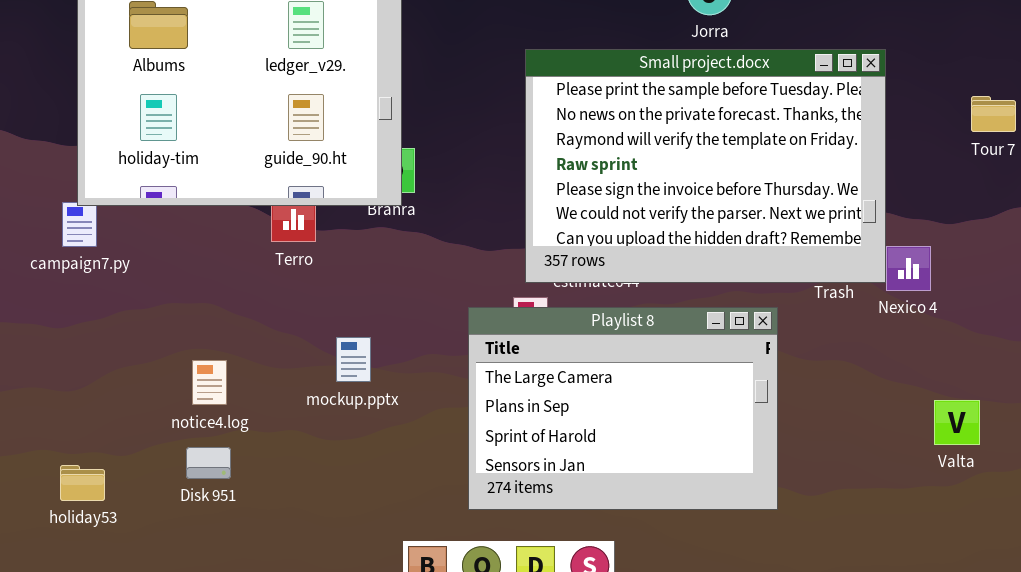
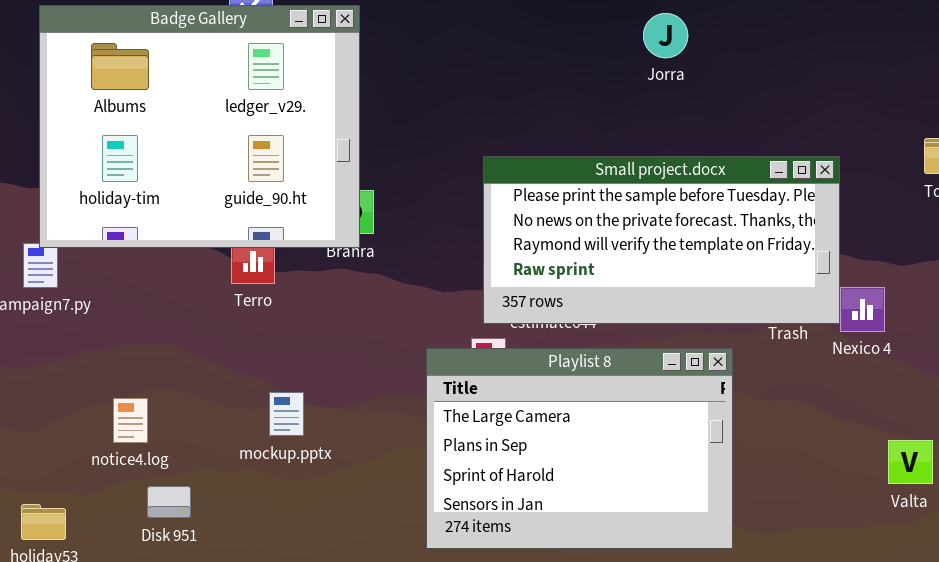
Small project.docx: [525,49,886,283] -> [483,156,840,324], resized
mockup.pptx: [336,337,371,382] -> [269,392,304,436], moved
notice4.log: [192,360,227,405] -> [113,398,148,443], moved

